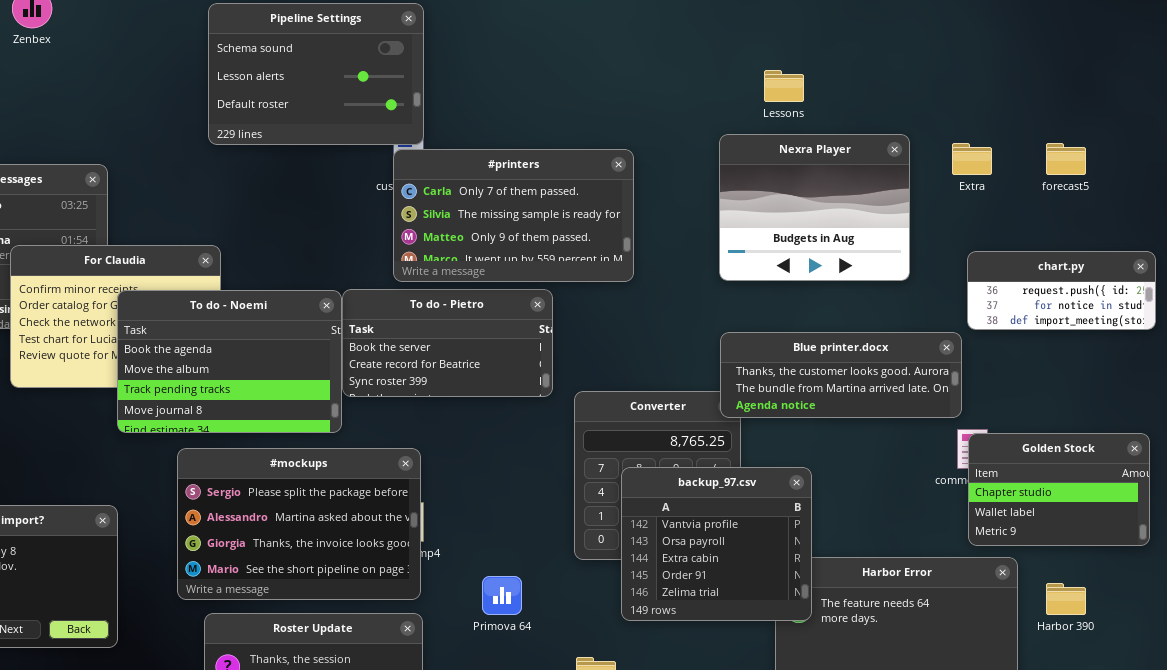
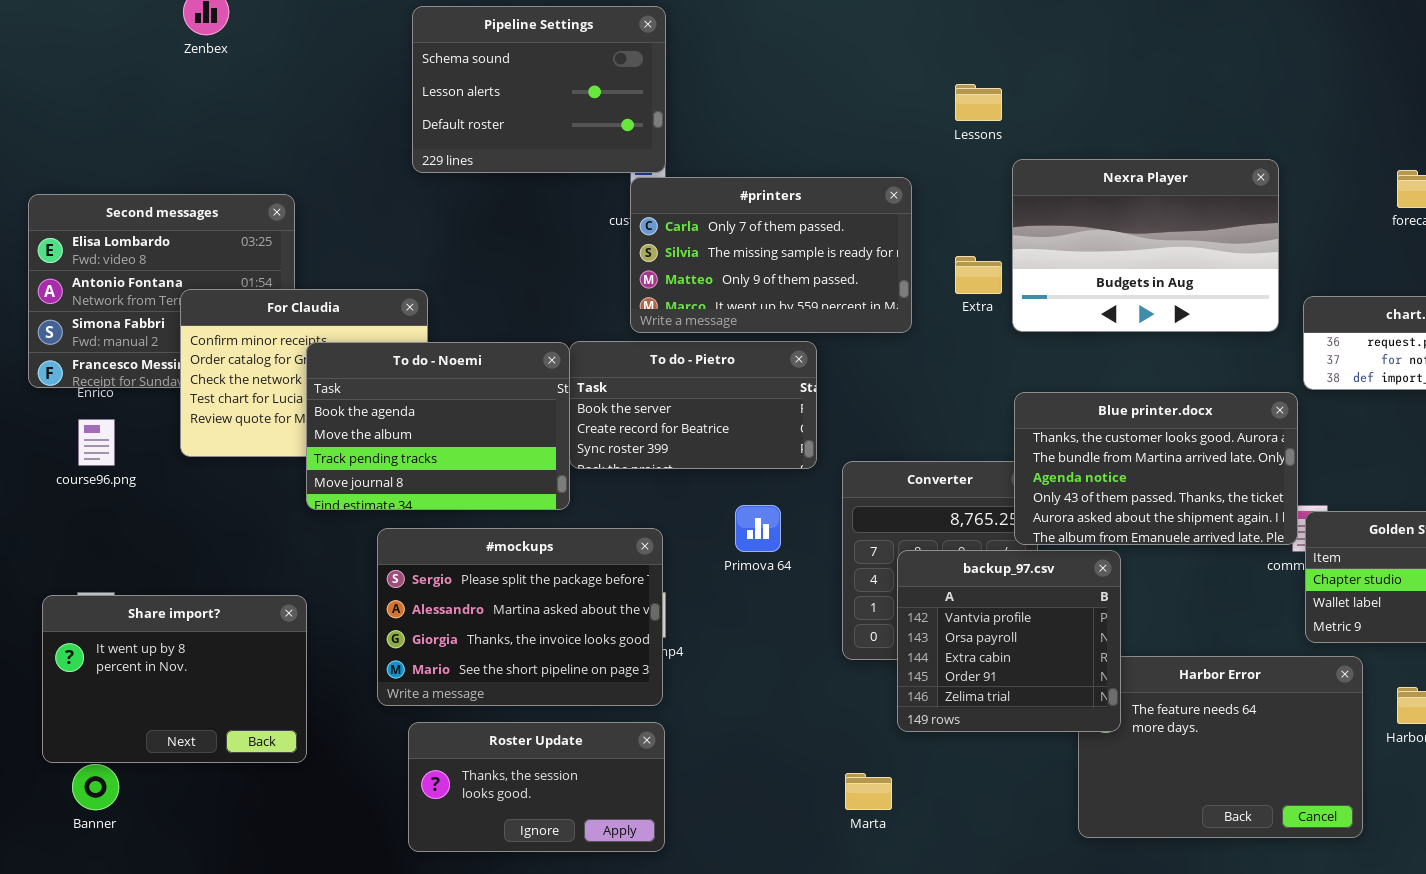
Lessons: [764,70,804,102] -> [955,84,1002,121], moved
Nexra Player: [719,134,910,281] -> [1012,159,1279,332], resized
Extra: [952,143,992,175] -> [955,256,1002,294], moved
Blue printer.docx: [720,332,962,418] -> [1014,392,1298,545], resized
Primova 64: [482,576,522,615] -> [735,505,781,552], moved

